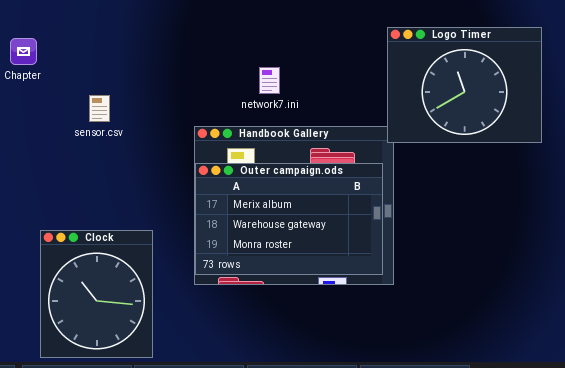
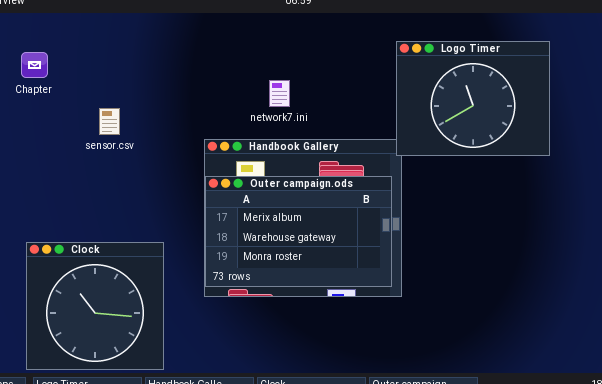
Clock: [40,230,153,358] -> [26,242,164,370], resized

